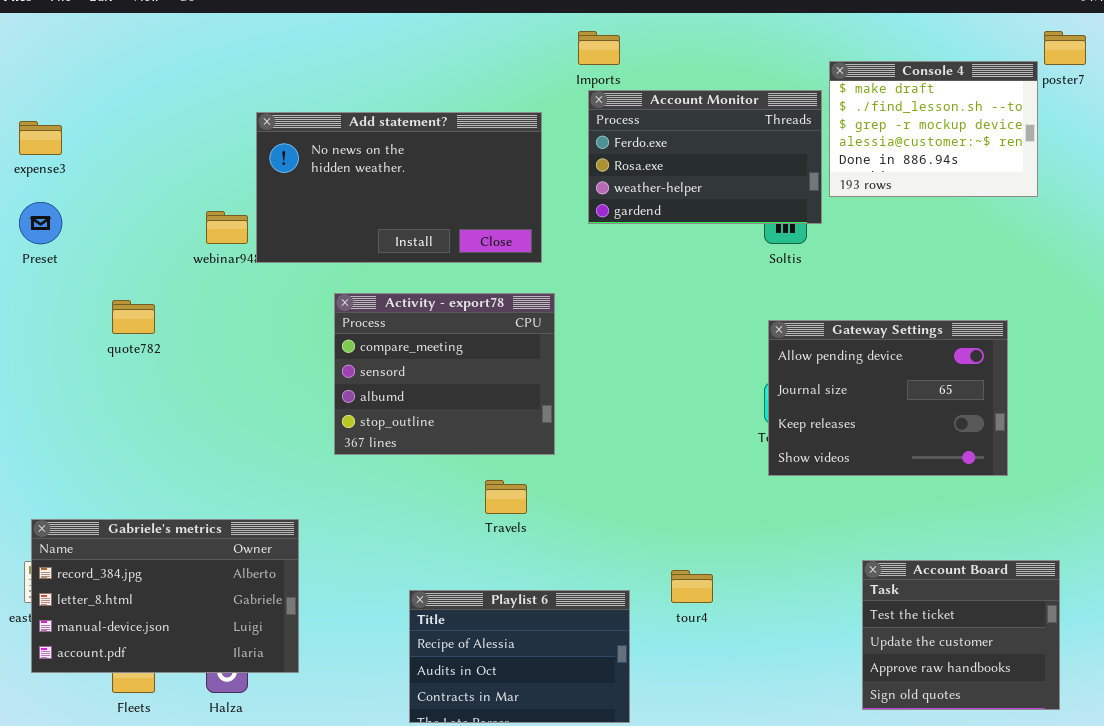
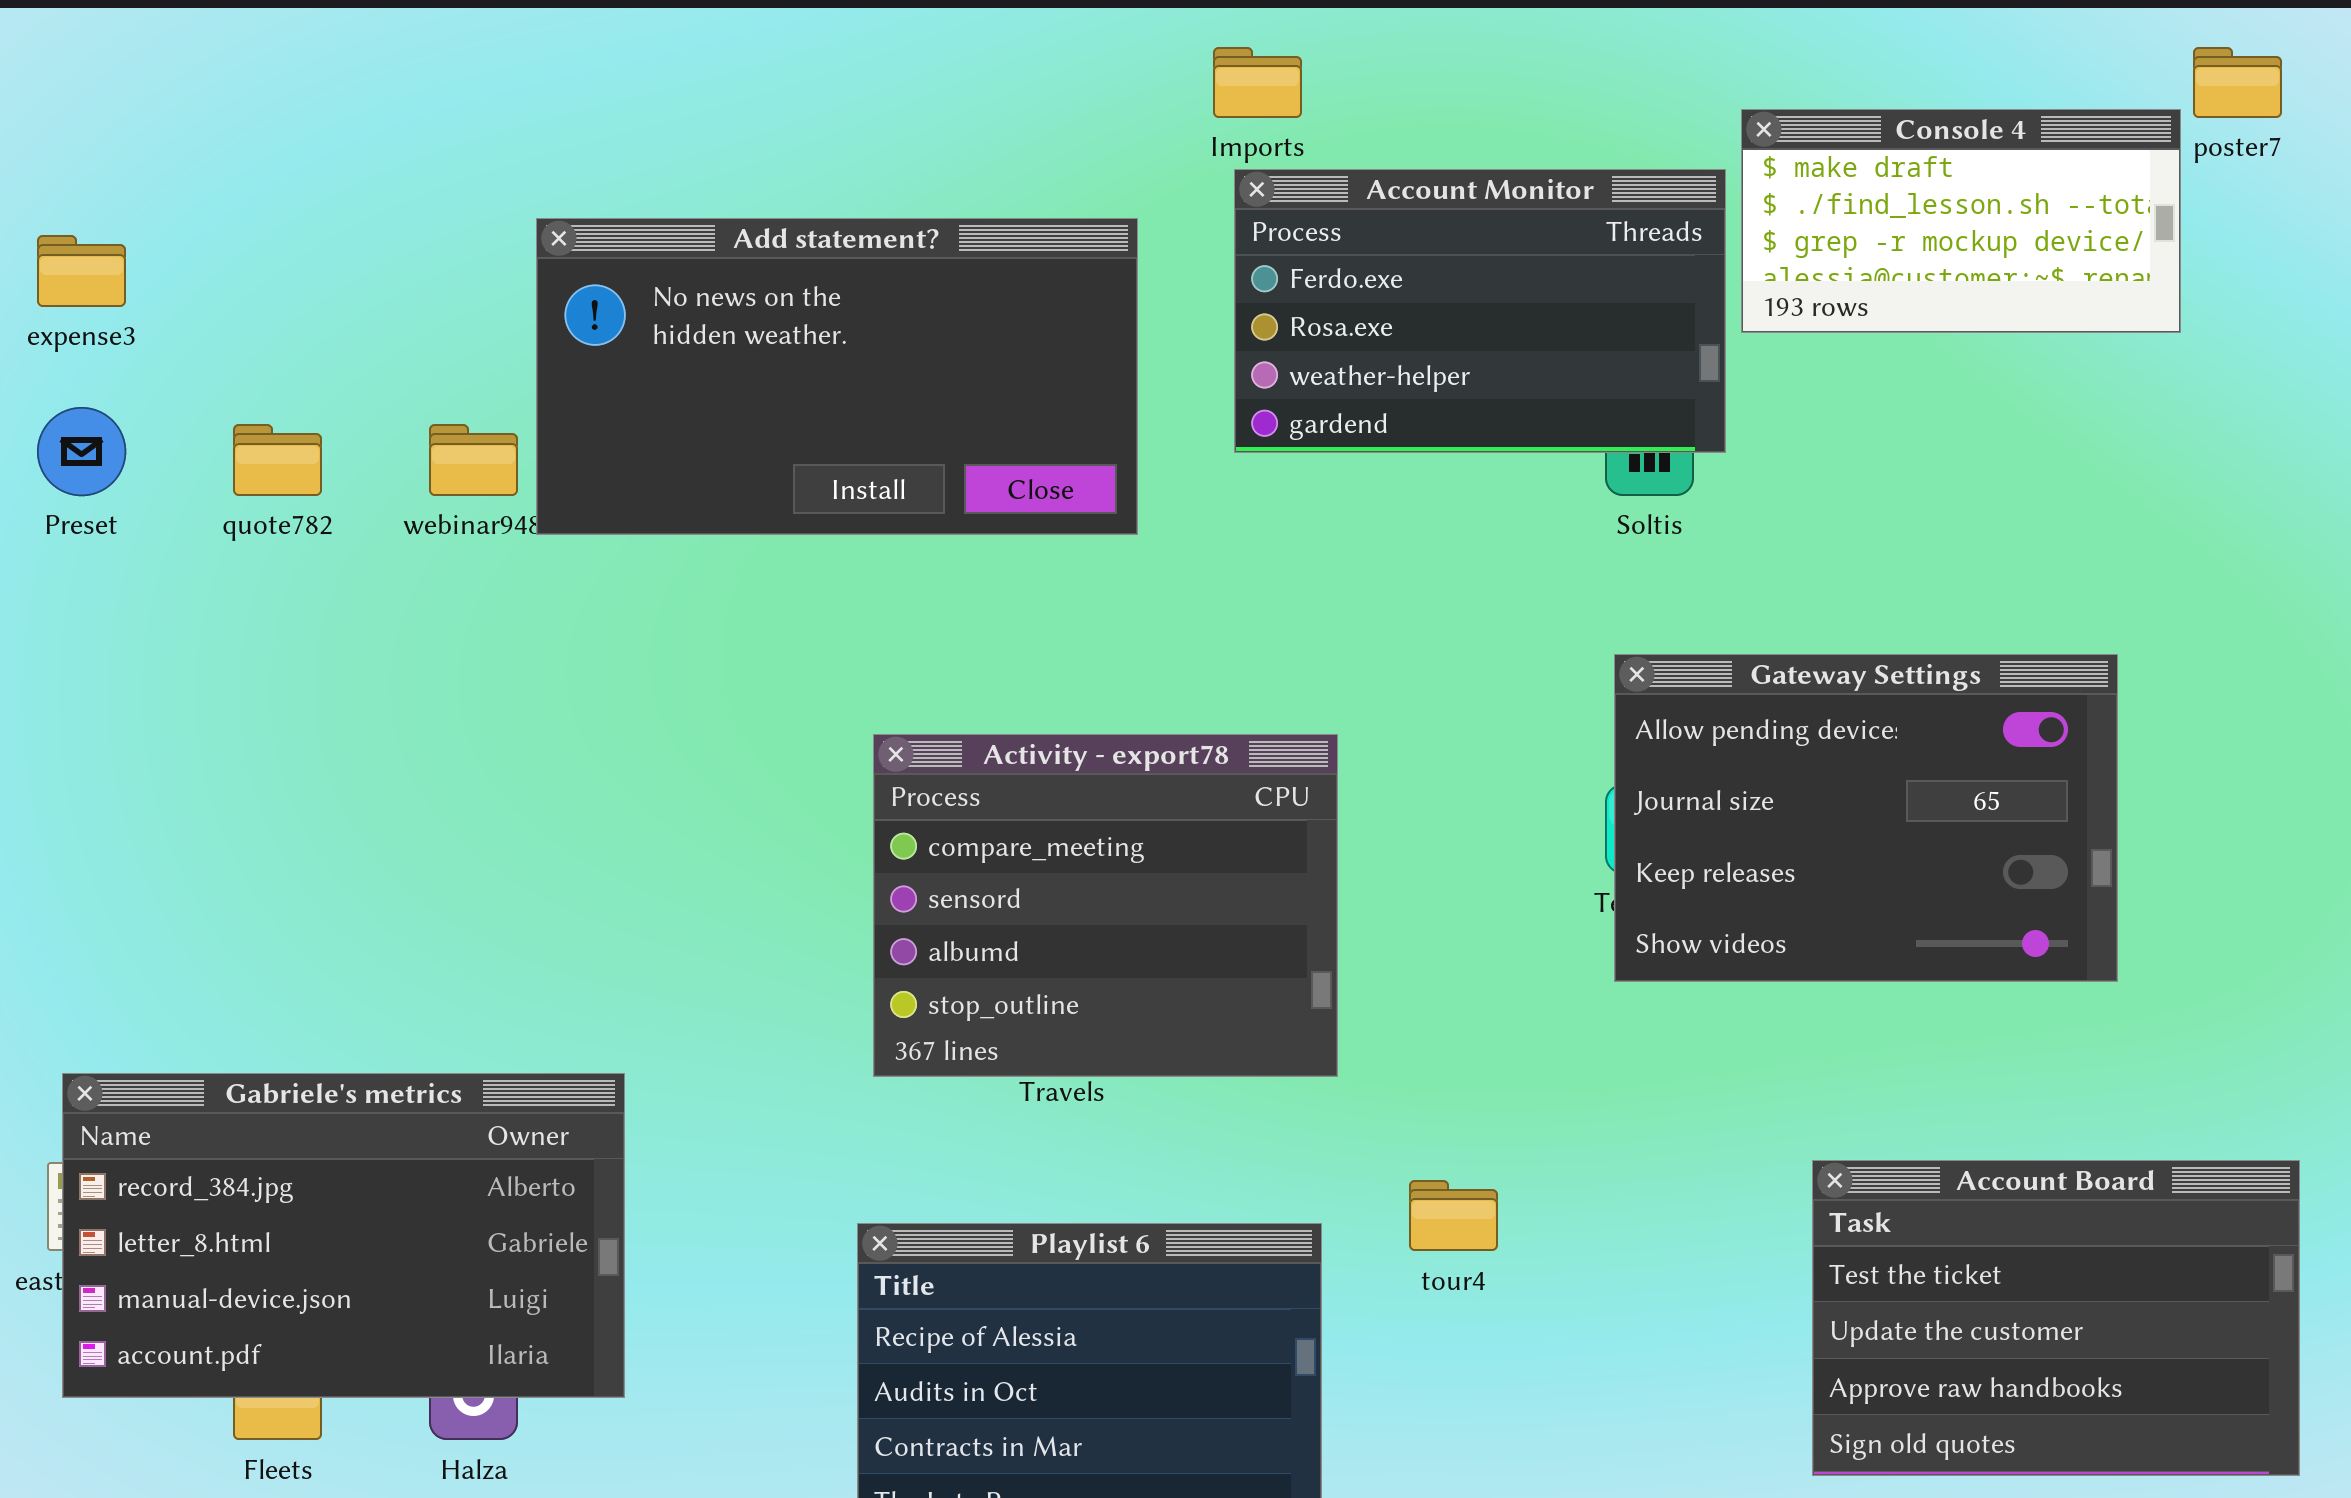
Console 4: [829,61,1038,197] -> [1741,109,2181,333], resized
Activity - export78: [334,293,555,455] -> [873,734,1338,1077], moved
quote782: [112,300,155,334] -> [233,424,322,496], moved
Account Board: [862,560,1060,710] -> [1812,1160,2300,1476], resized

